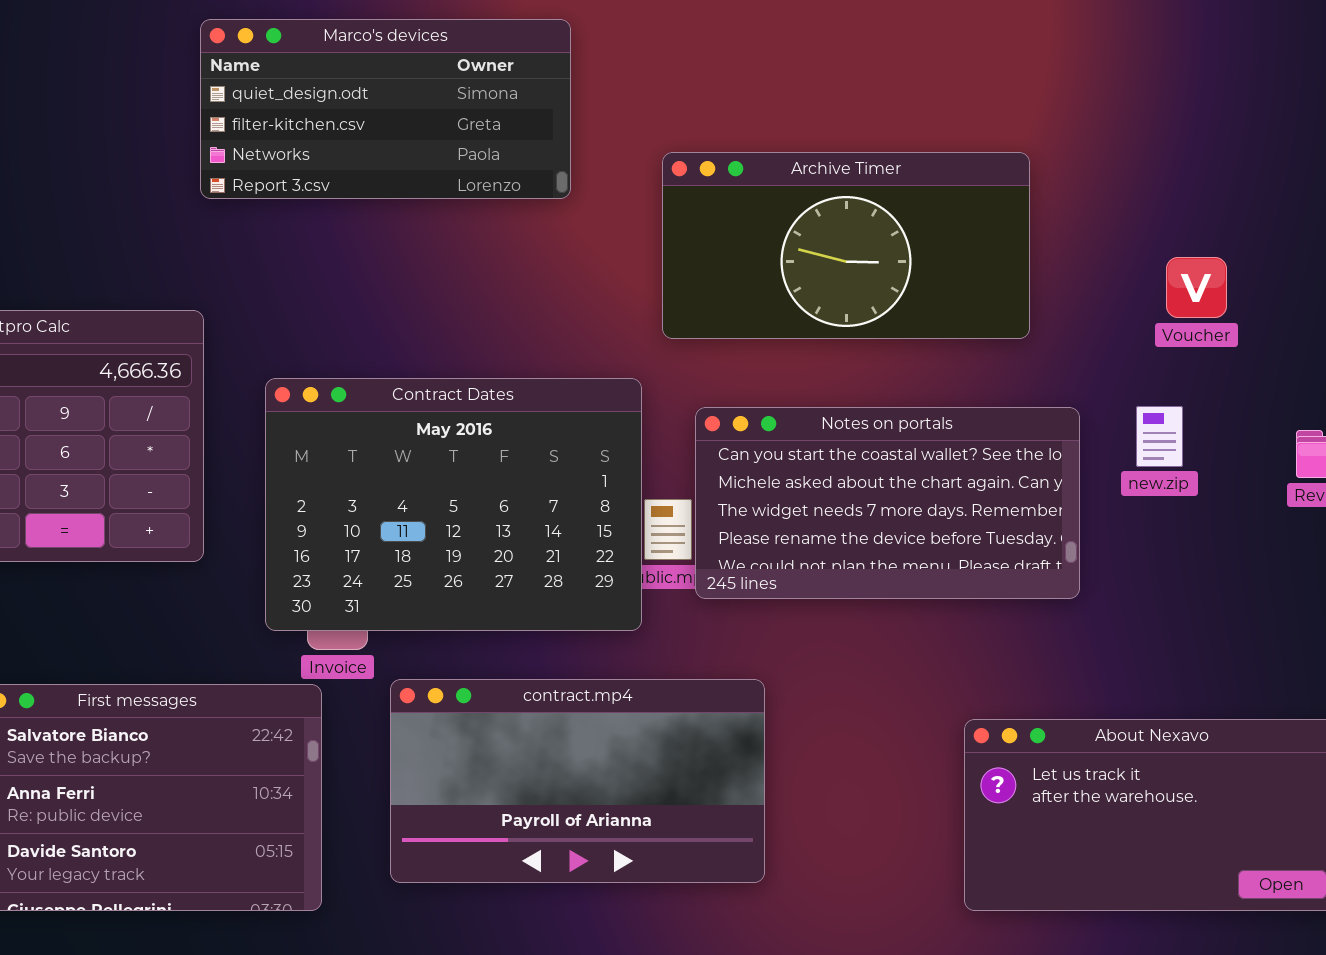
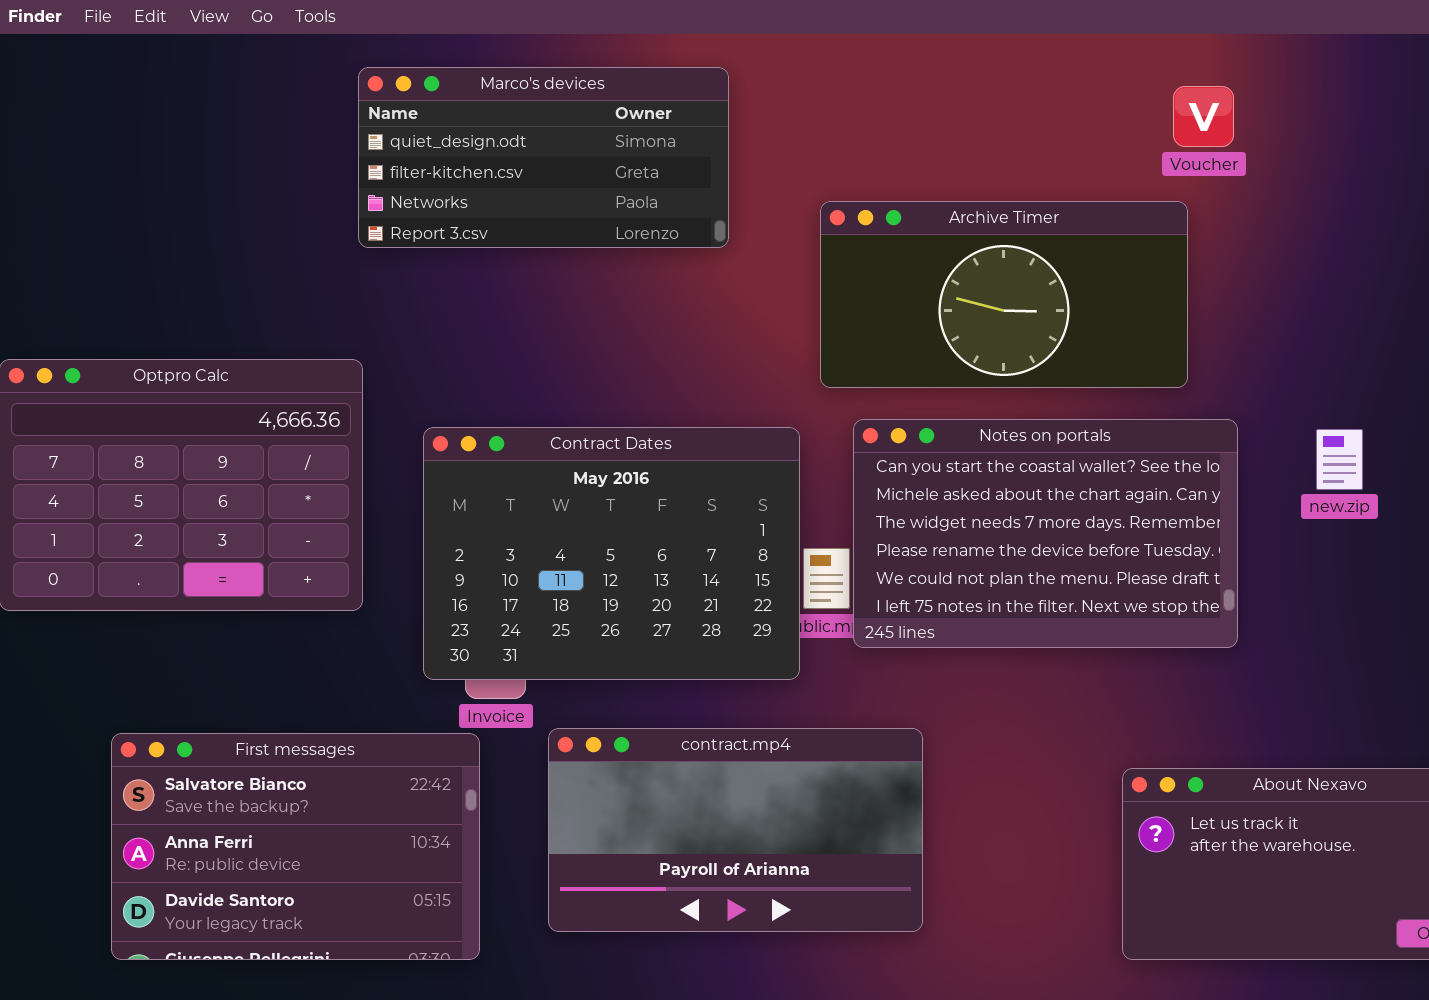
Voucher: [1166,257,1227,318] -> [1173,86,1234,147], moved
new.zip: [1136,406,1183,467] -> [1316,429,1363,490], moved
Notes on portals: [695,407,1080,599] -> [853,419,1238,648], resized

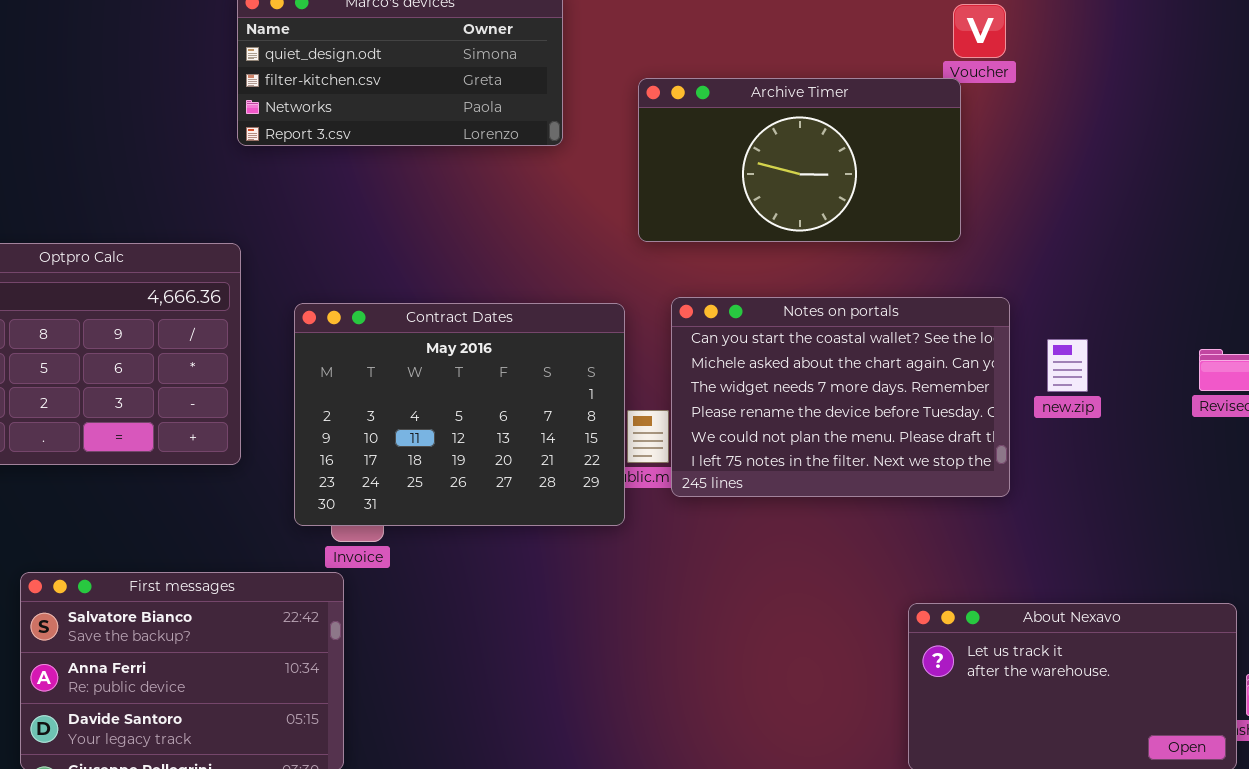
Archive Timer: [820,201,1188,388] -> [638,78,961,242], moved
new.zip: [1316,429,1363,490] -> [1047,339,1088,392], moved
contract.mp4: [548,728,923,932] -> none, closed

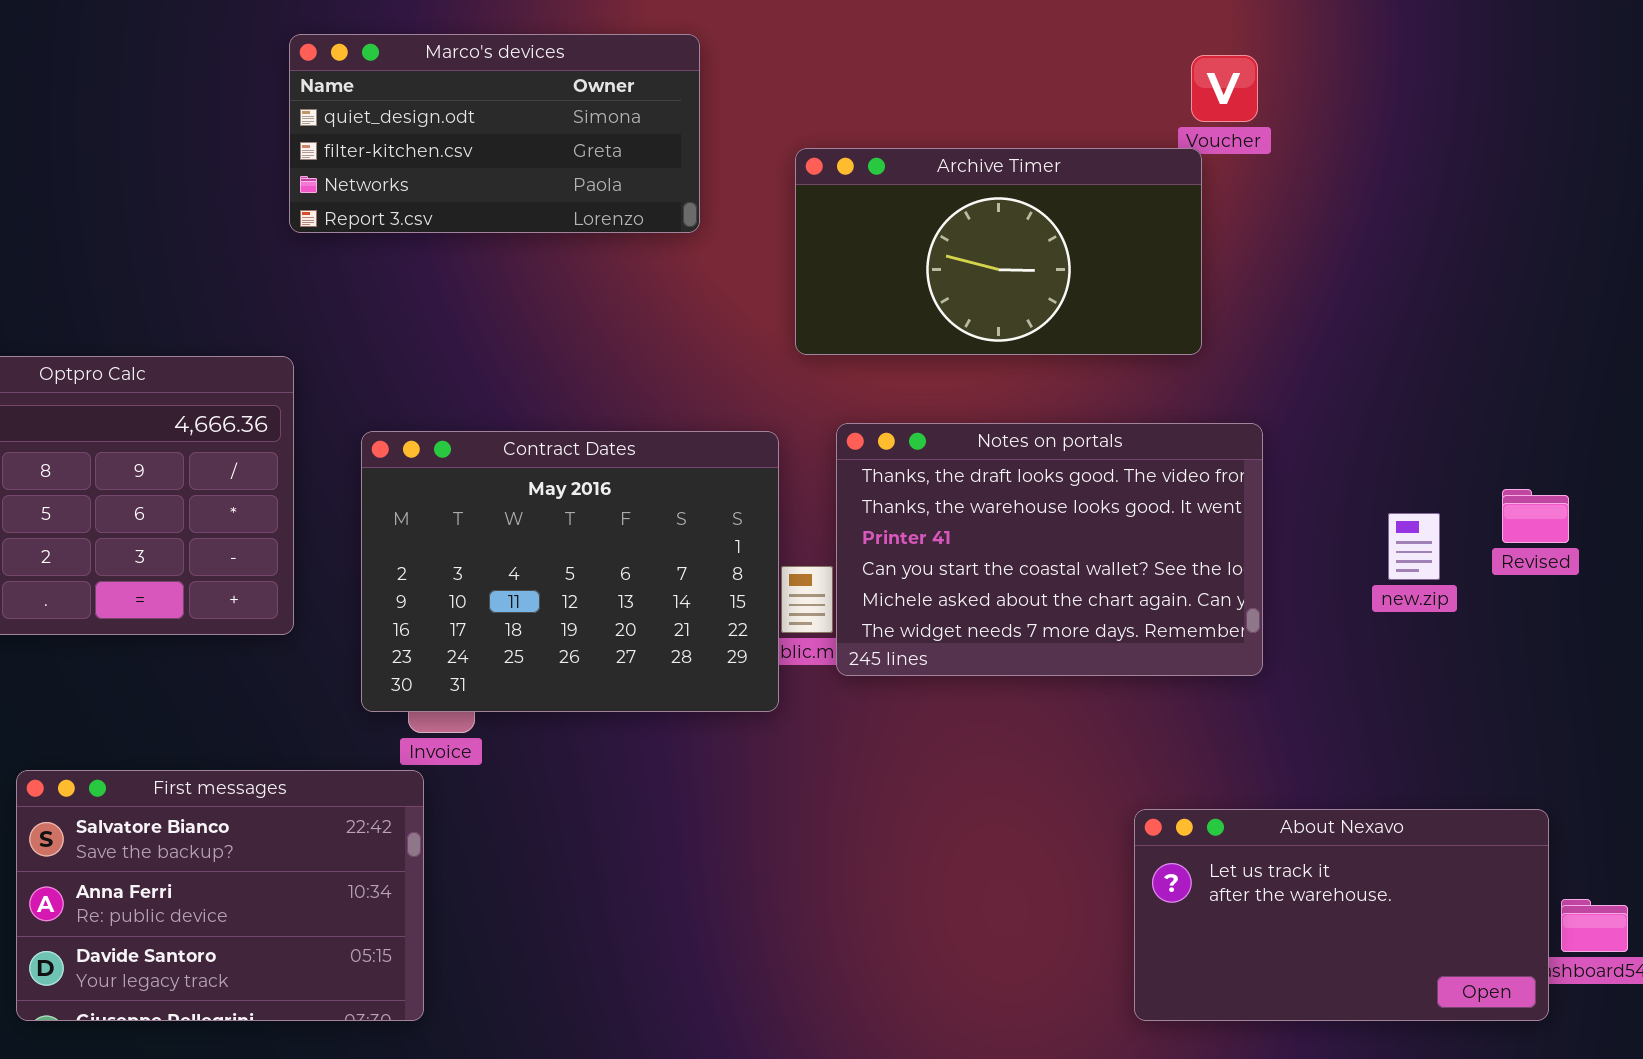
Notes on portals: [671,297,1010,497] -> [836,423,1263,676], scrolled up 3 rows
new.zip: [1047,339,1088,392] -> [1388,513,1440,580], moved

